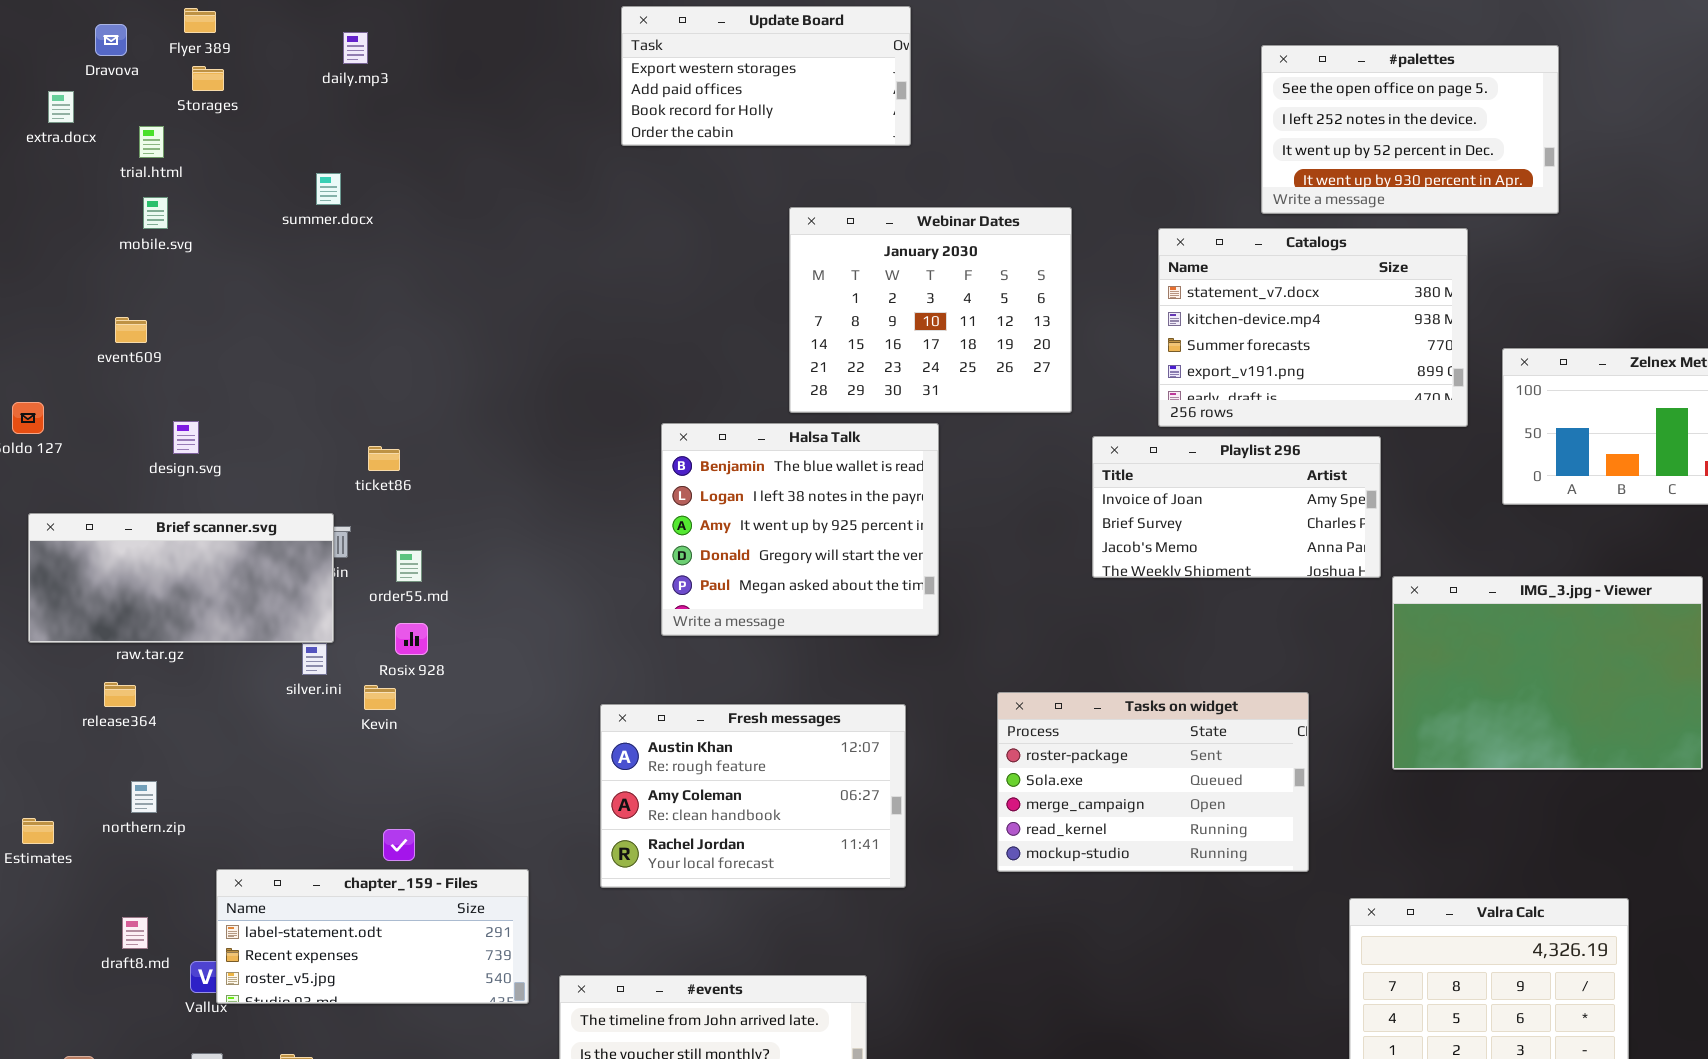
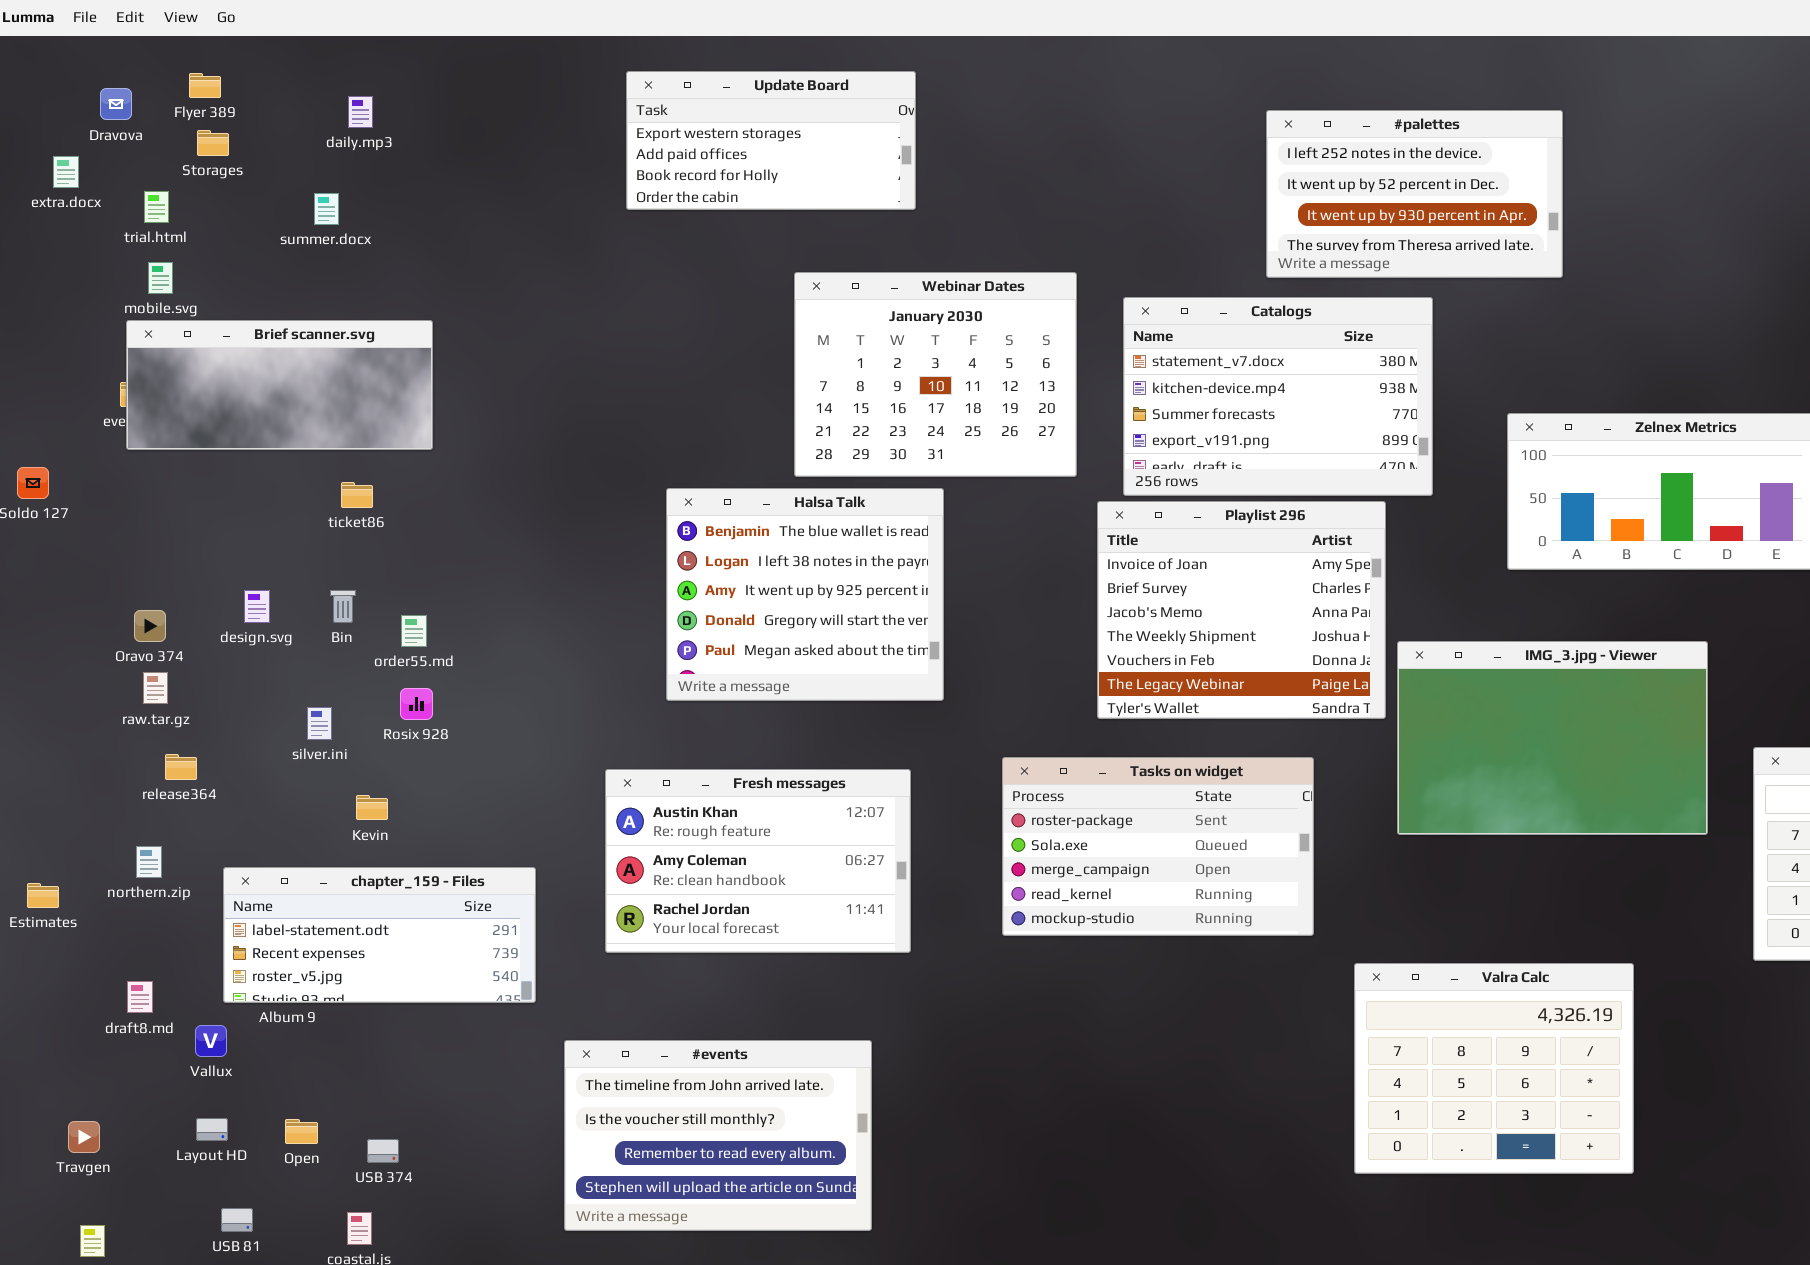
#palettes: [1261,45,1559,214] -> [1266,110,1563,278], scrolled down 1 row
summer.docx: [316,173,341,205] -> [314,193,339,225], moved
Catalogs: [1158,228,1468,427] -> [1123,297,1433,496], moved
design.svg: [173,421,199,454] -> [244,590,270,623], moved
Playlist 296: [1092,436,1381,578] -> [1097,501,1386,719], resized
ticket86: [368,446,400,471] -> [341,482,373,508], moved
Brief scanner.svg: [28,513,334,643] -> [126,320,433,450], moved
release364: [104,682,136,707] -> [165,754,197,780], moved
Kevin: [364,685,396,710] -> [356,795,388,820], moved
chapter_159 - Files: [216,869,529,1004] -> [223,867,536,1003], moved

